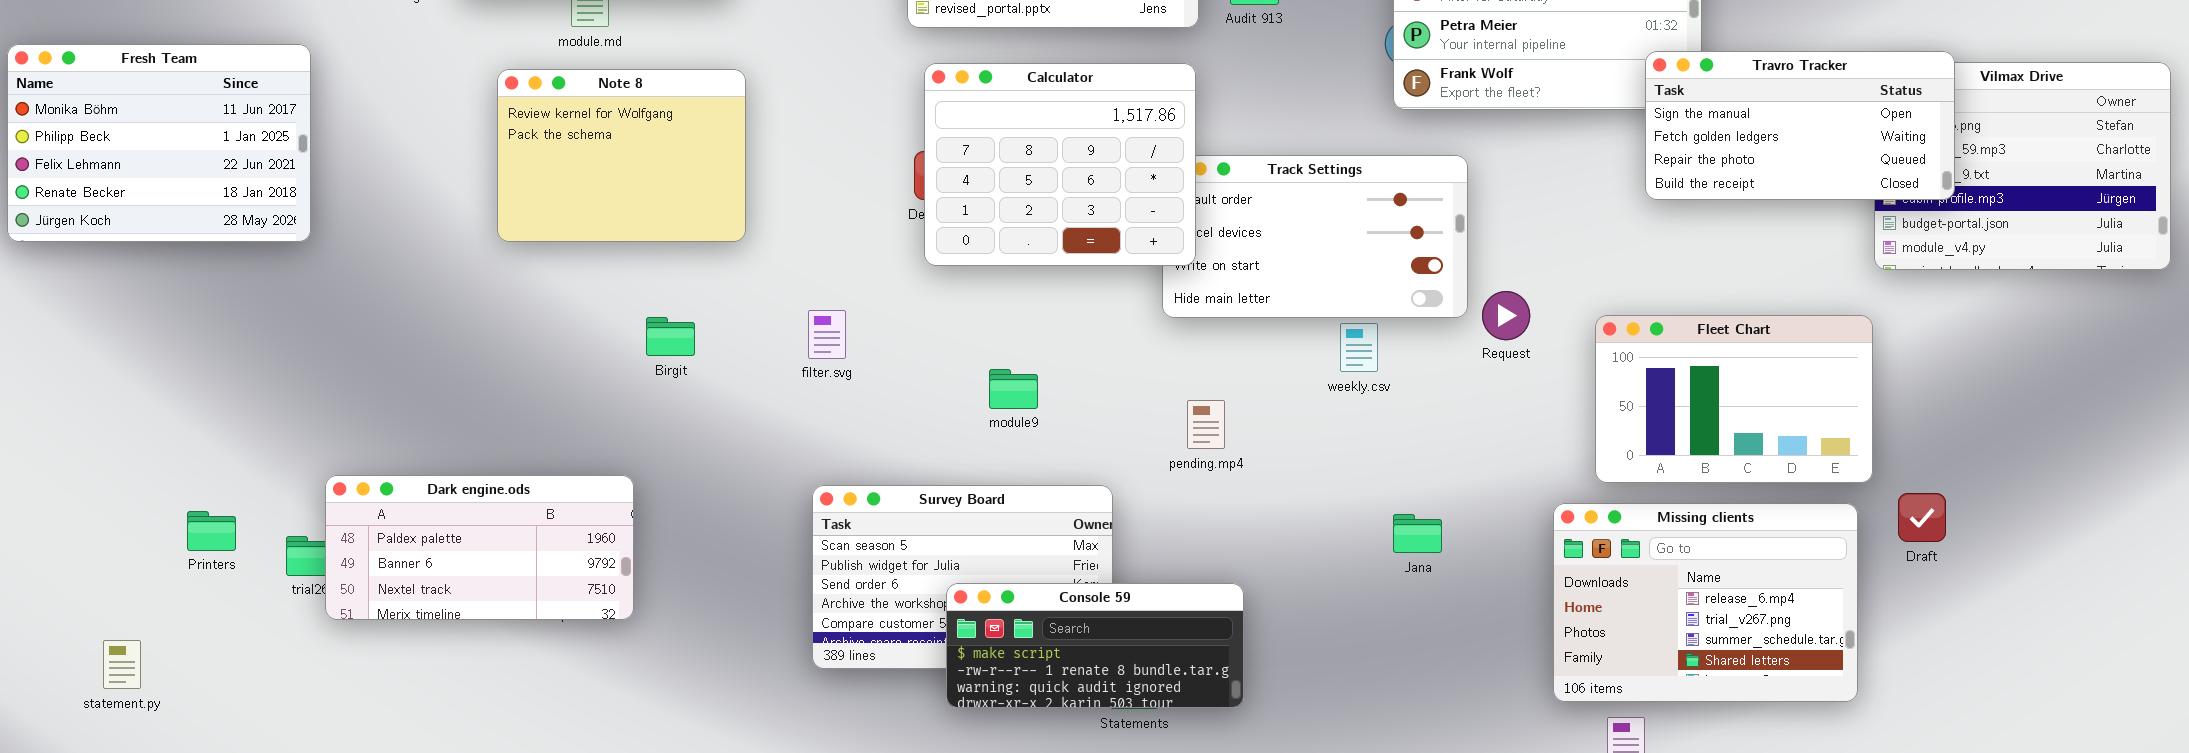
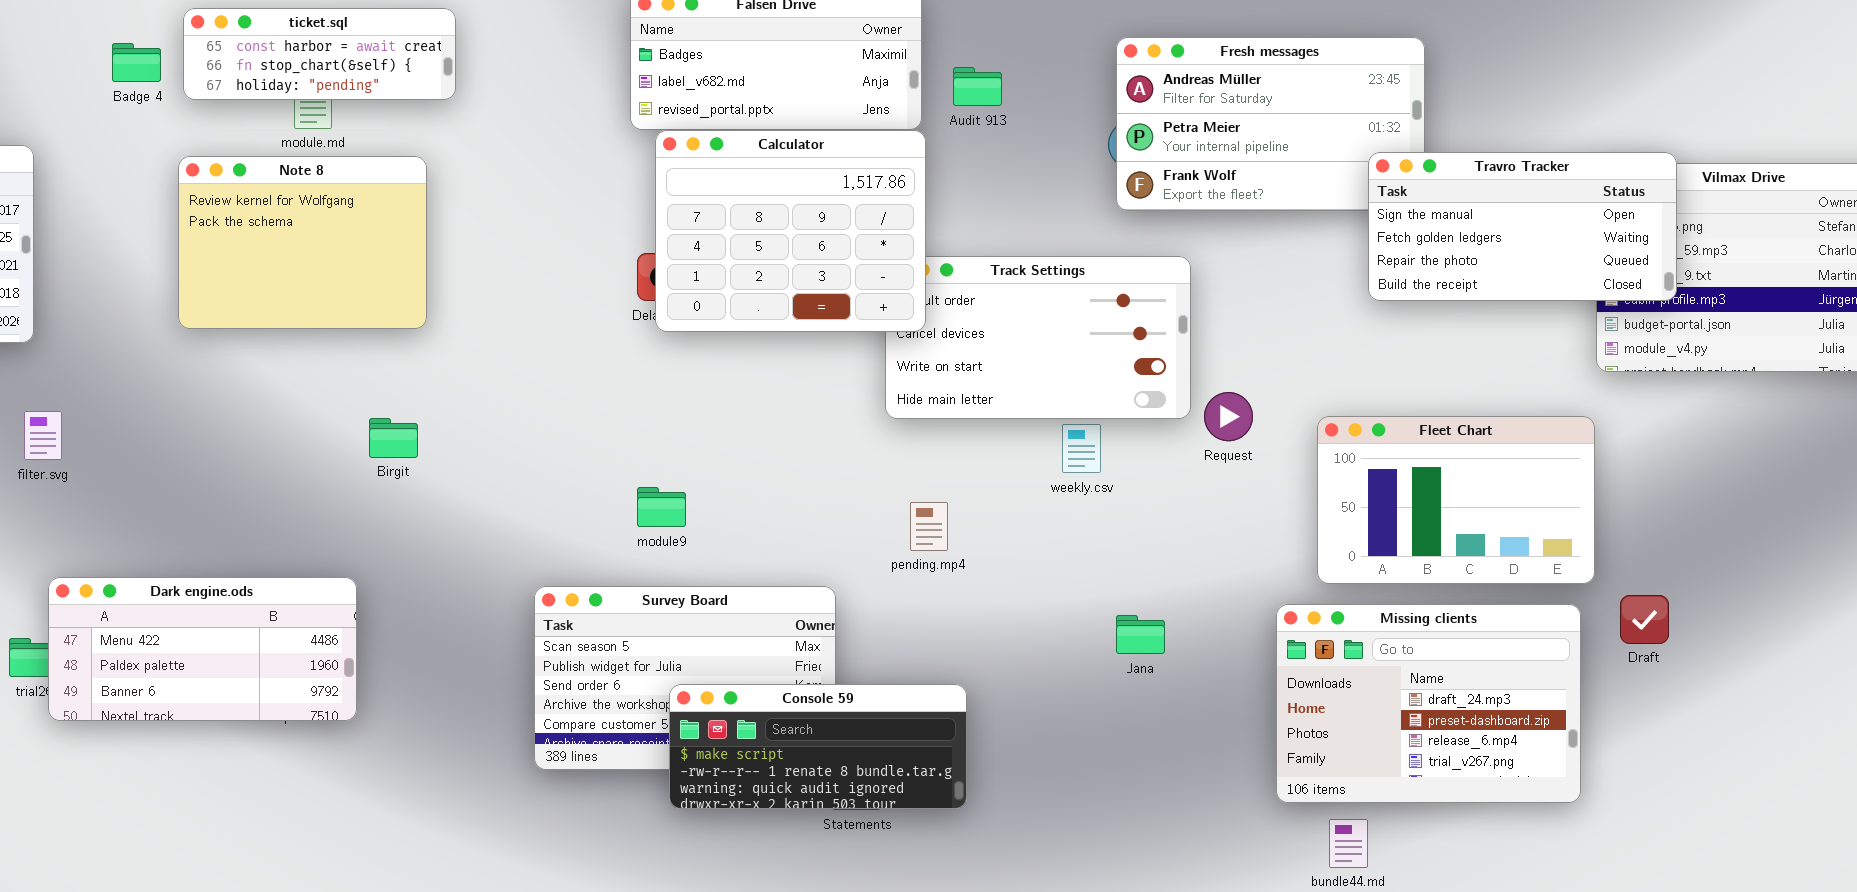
Calculator: [924,63,1196,266] -> [655,130,926,332], moved
Note 8: [497,69,746,242] -> [178,156,427,329], moved
filter.svg: [808,310,846,359] -> [24,411,62,460], moved
module9: [989,369,1038,409] -> [637,487,686,527], moved
Dark engine.ods: [325,475,634,620] -> [48,577,357,721], scrolled up 1 row
Missing clients: [1553,503,1858,702] -> [1276,604,1581,803], scrolled up 2 rows

